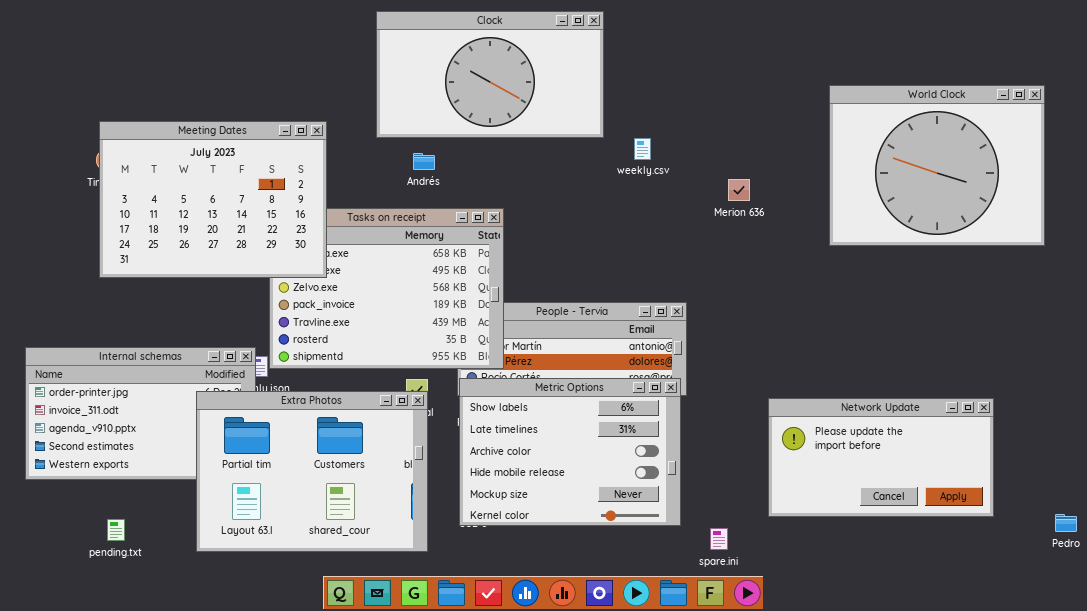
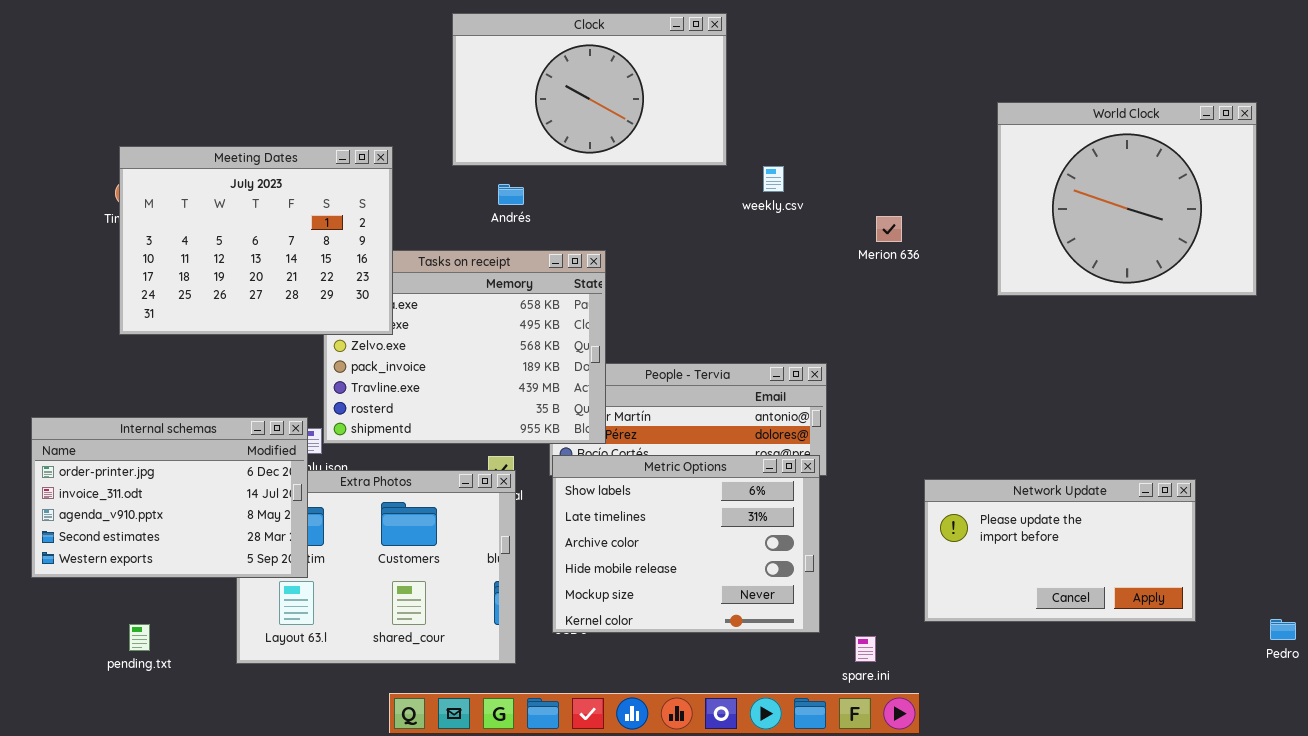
Internal schemas: [25,347,256,480] -> [31,417,308,578], raised

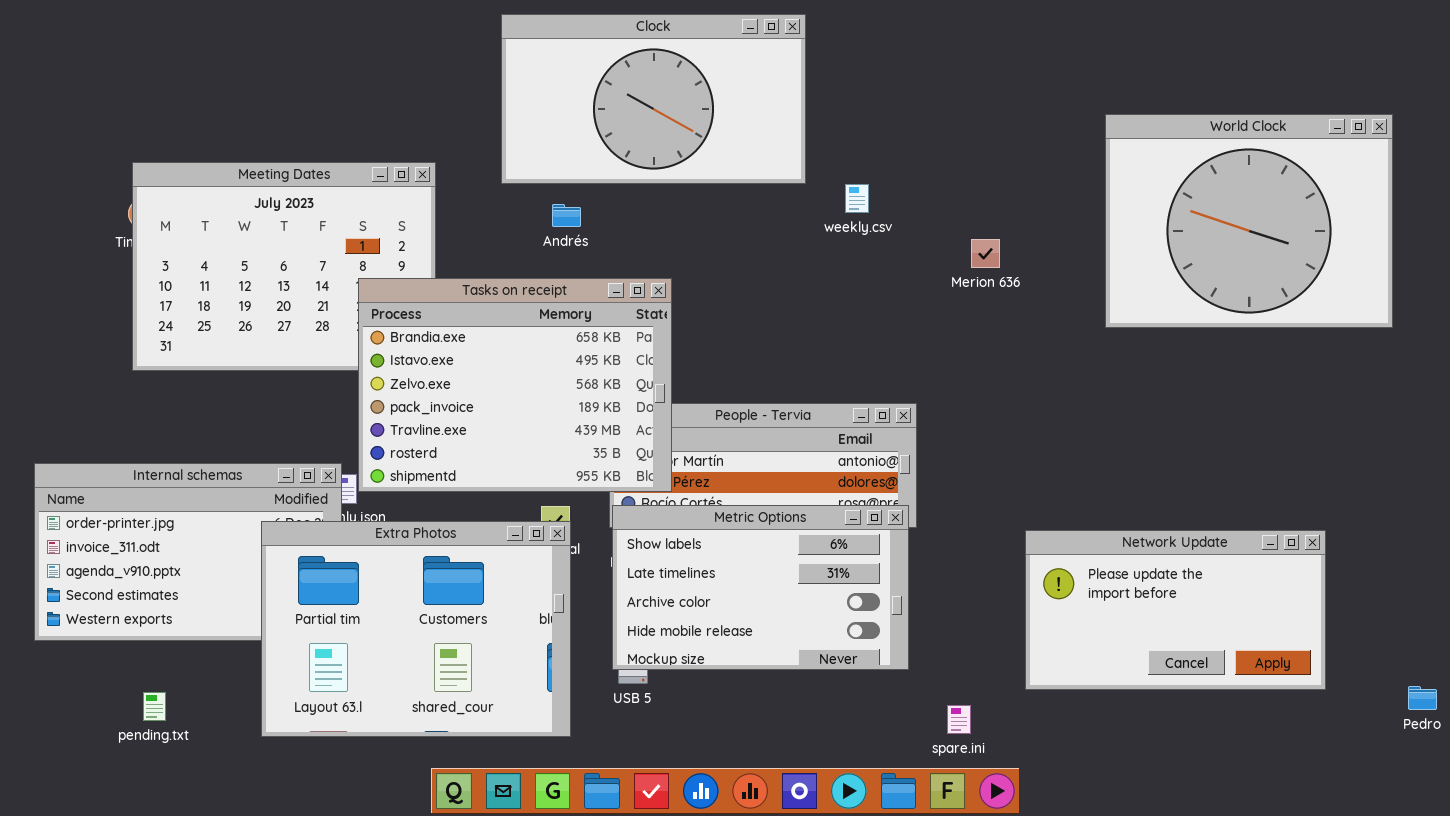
Tasks on receipt: [323,250,606,444] -> [358,278,672,492], raised
Metric Options: [552,455,820,633] -> [612,505,909,670], resized
Extra Photos: [236,470,516,664] -> [261,521,571,737], raised

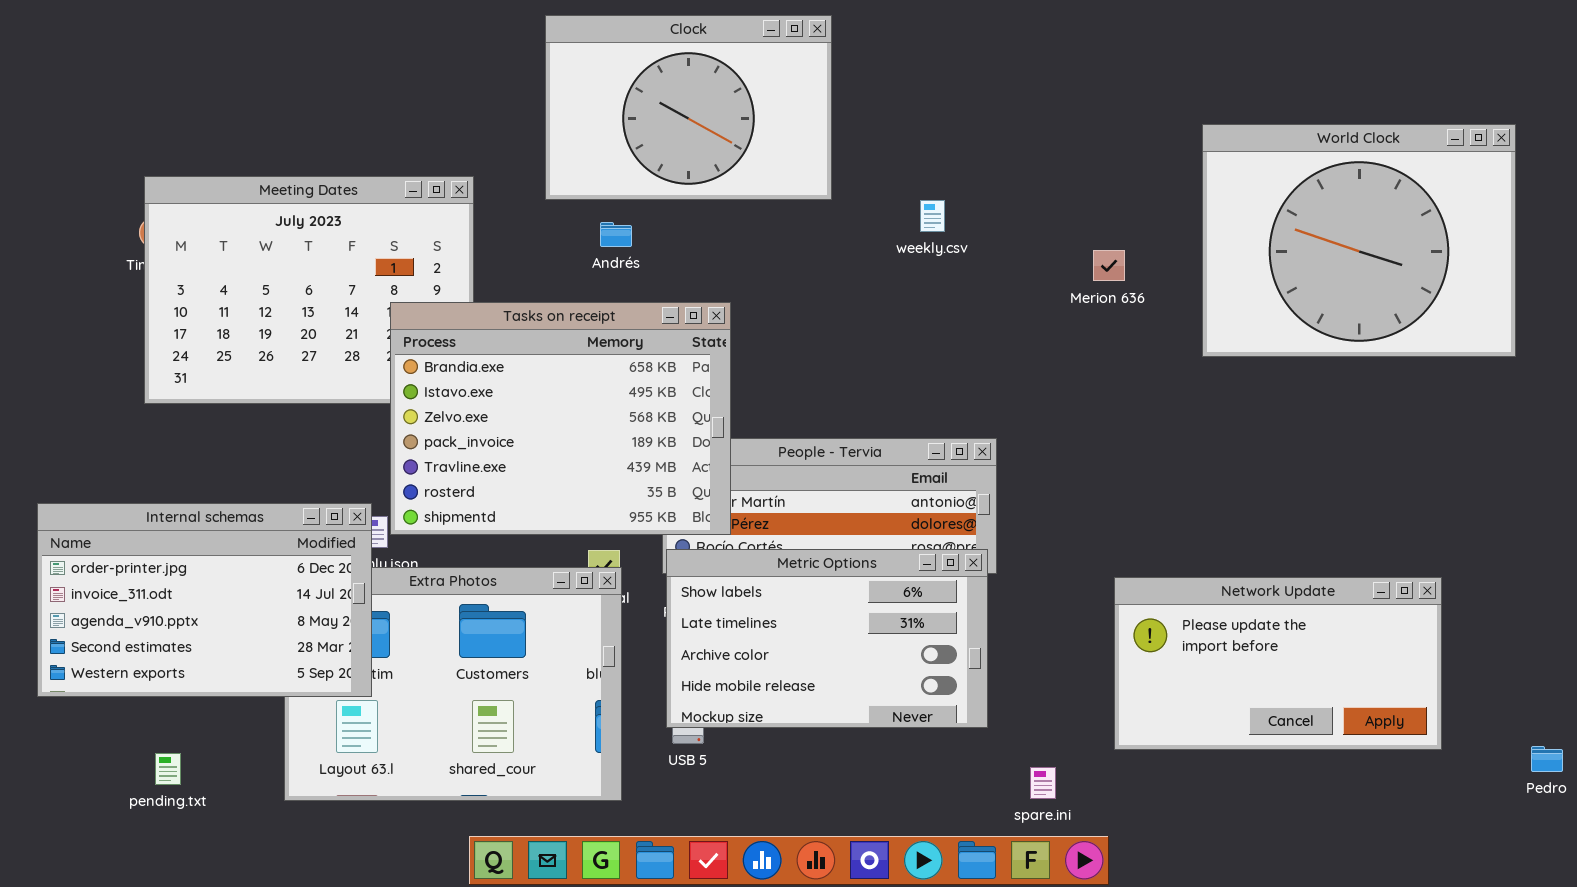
Clock: [501,14,806,184] -> [545,15,832,200], resized
Merion 636: [971,239,1000,268] -> [1093,250,1125,281], moved
Internal schemas: [34,463,342,641] -> [37,503,372,697], raised

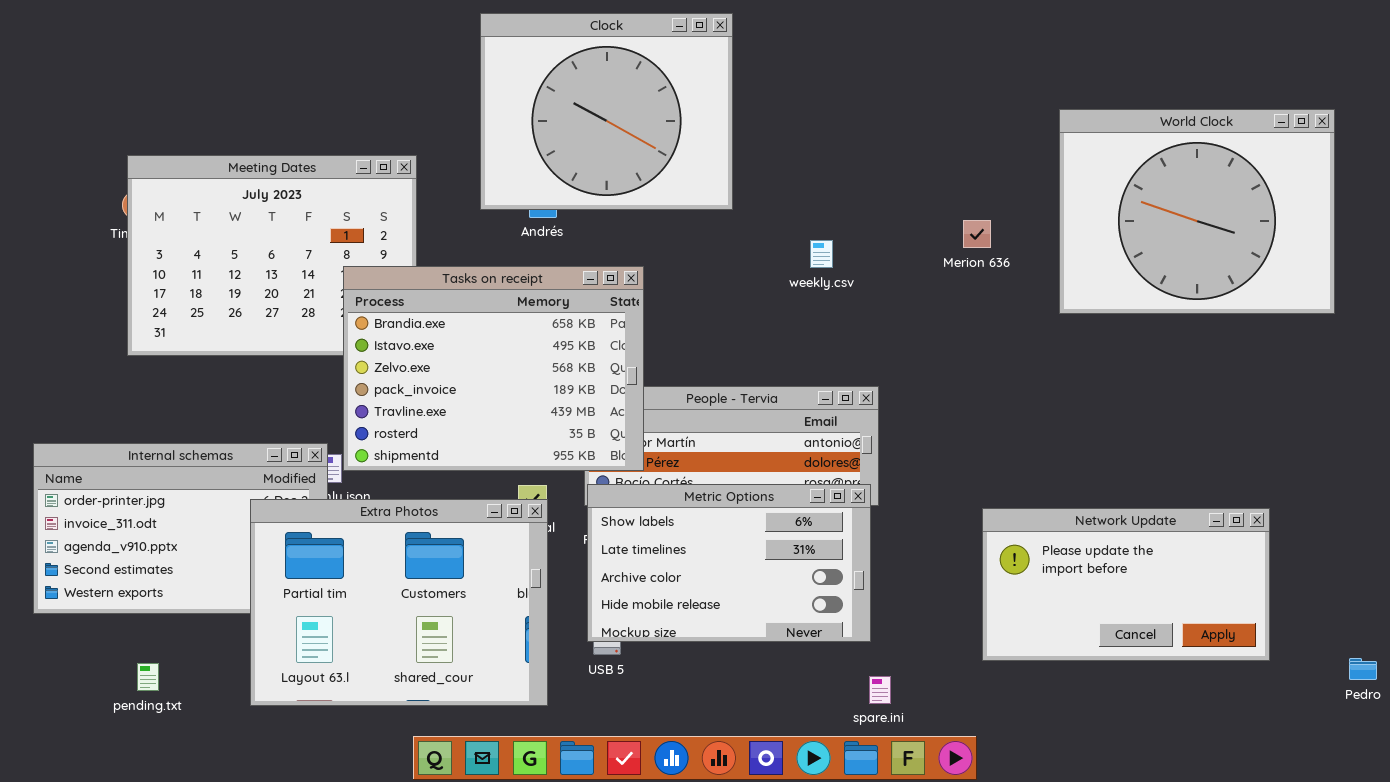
Clock: [545,15,832,200] -> [480,13,733,210], resized
weekly.csv: [920,200,945,232] -> [810,240,833,268], moved
Extra Photos: [284,567,622,801] -> [250,499,548,706], raised
spare.ini: [1030,767,1056,799] -> [869,676,891,704], moved

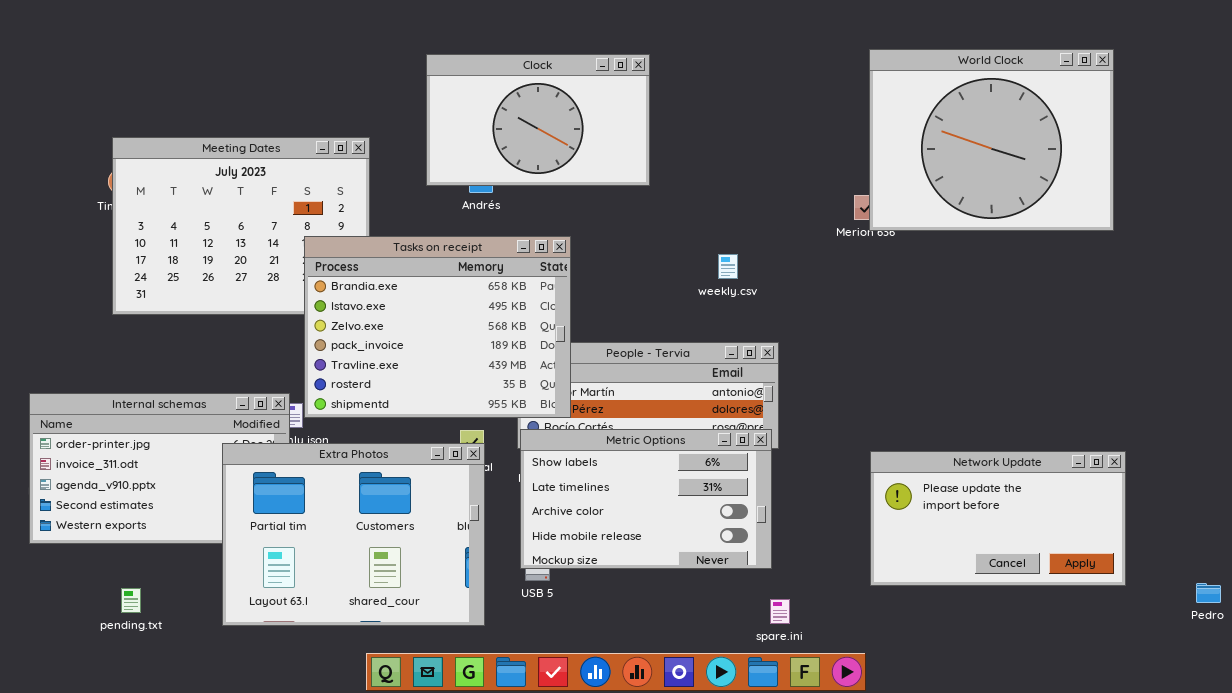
Clock: [480,13,733,210] -> [426,54,650,186], resized
World Clock: [1059,109,1335,314] -> [869,49,1114,231], moved
weekly.csv: [810,240,833,268] -> [718,254,738,279], moved

